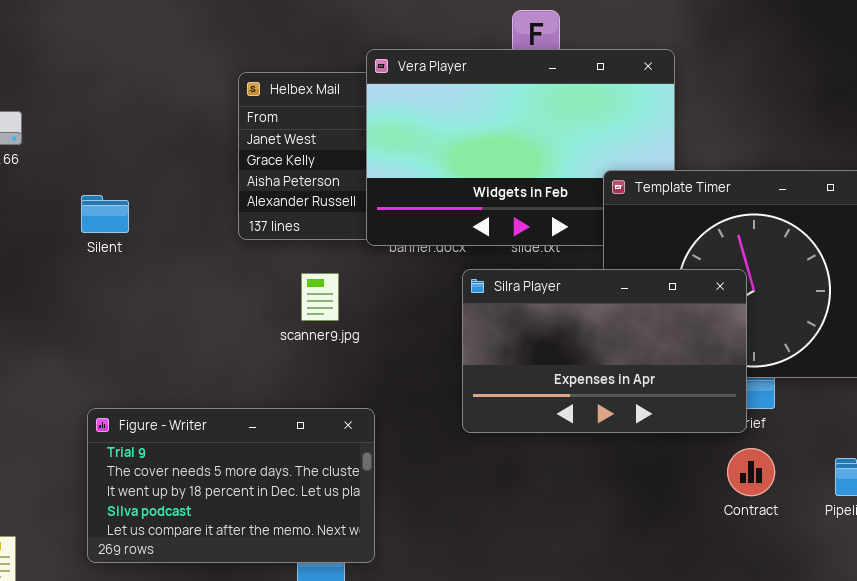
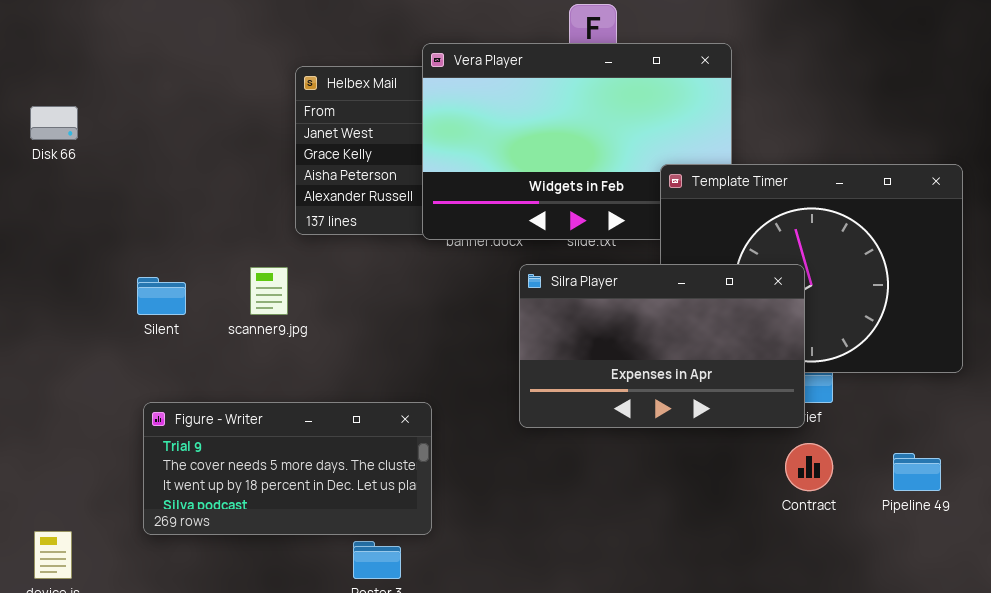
Silent: [81,195,129,233] -> [137,277,186,315], moved
scanner9.jpg: [301,273,339,321] -> [250,267,288,315], moved
Figure - Writer: [87,408,375,563] -> [143,402,432,535], resized

